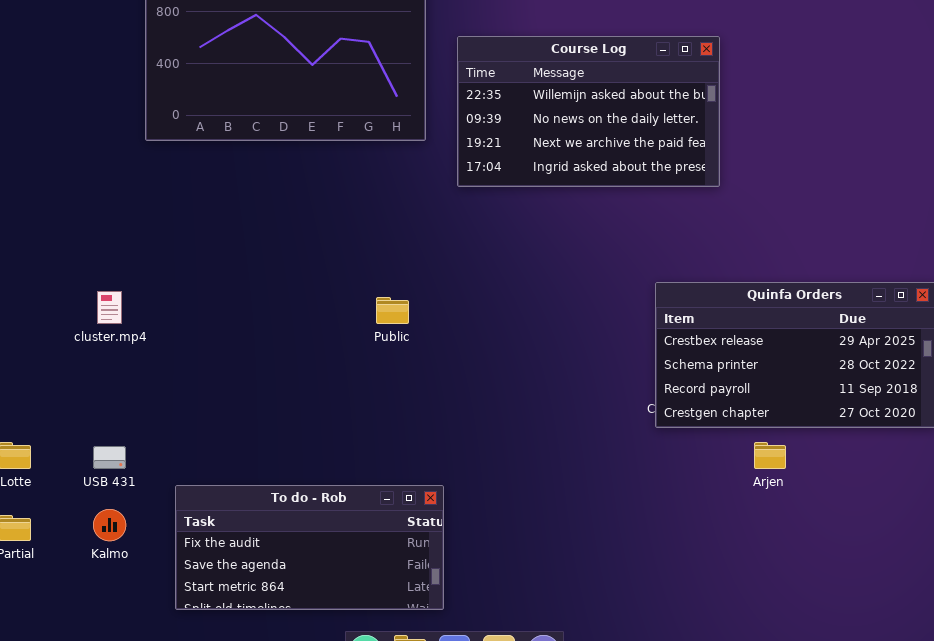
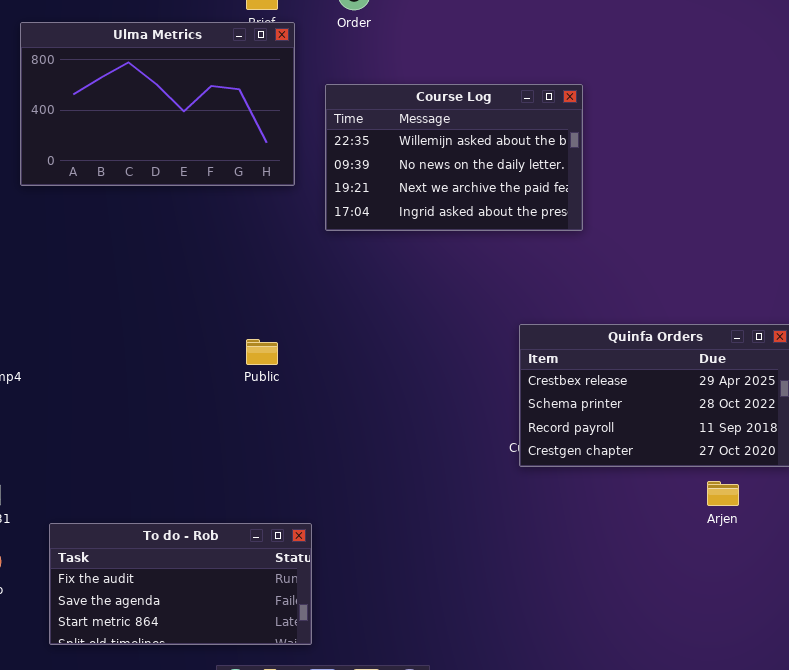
Arjen: [754,442,786,469] -> [707,481,739,506], moved

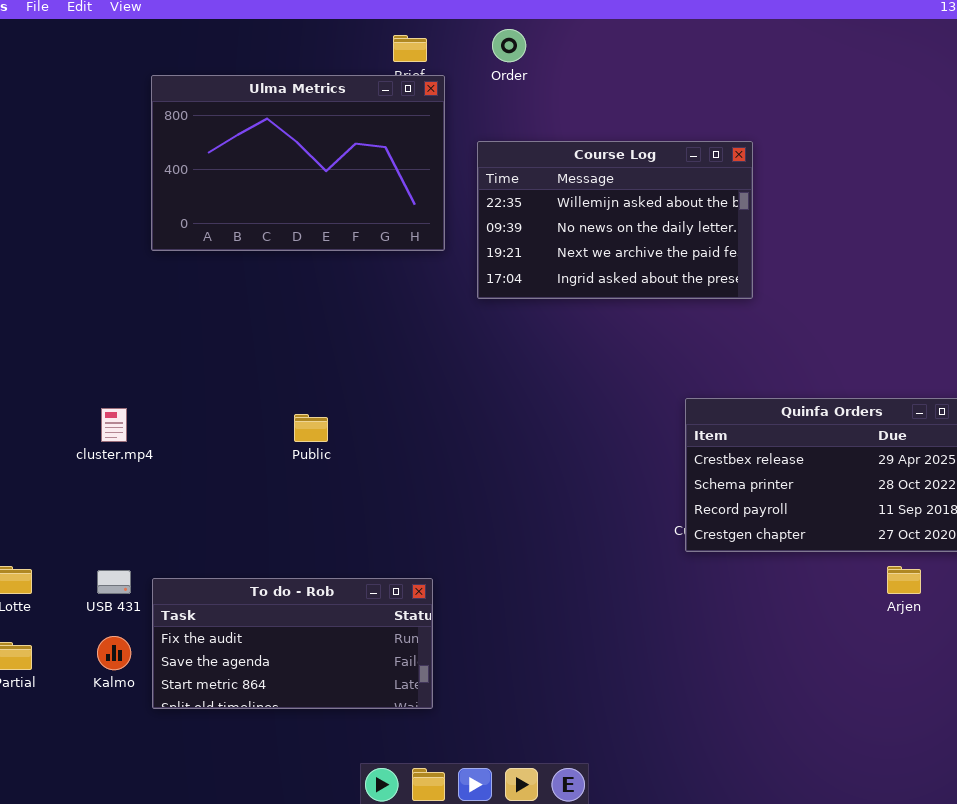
Public: [246,339,278,365] -> [294,414,328,442], moved
To do - Rob: [49,523,312,645] -> [152,578,433,709], moved

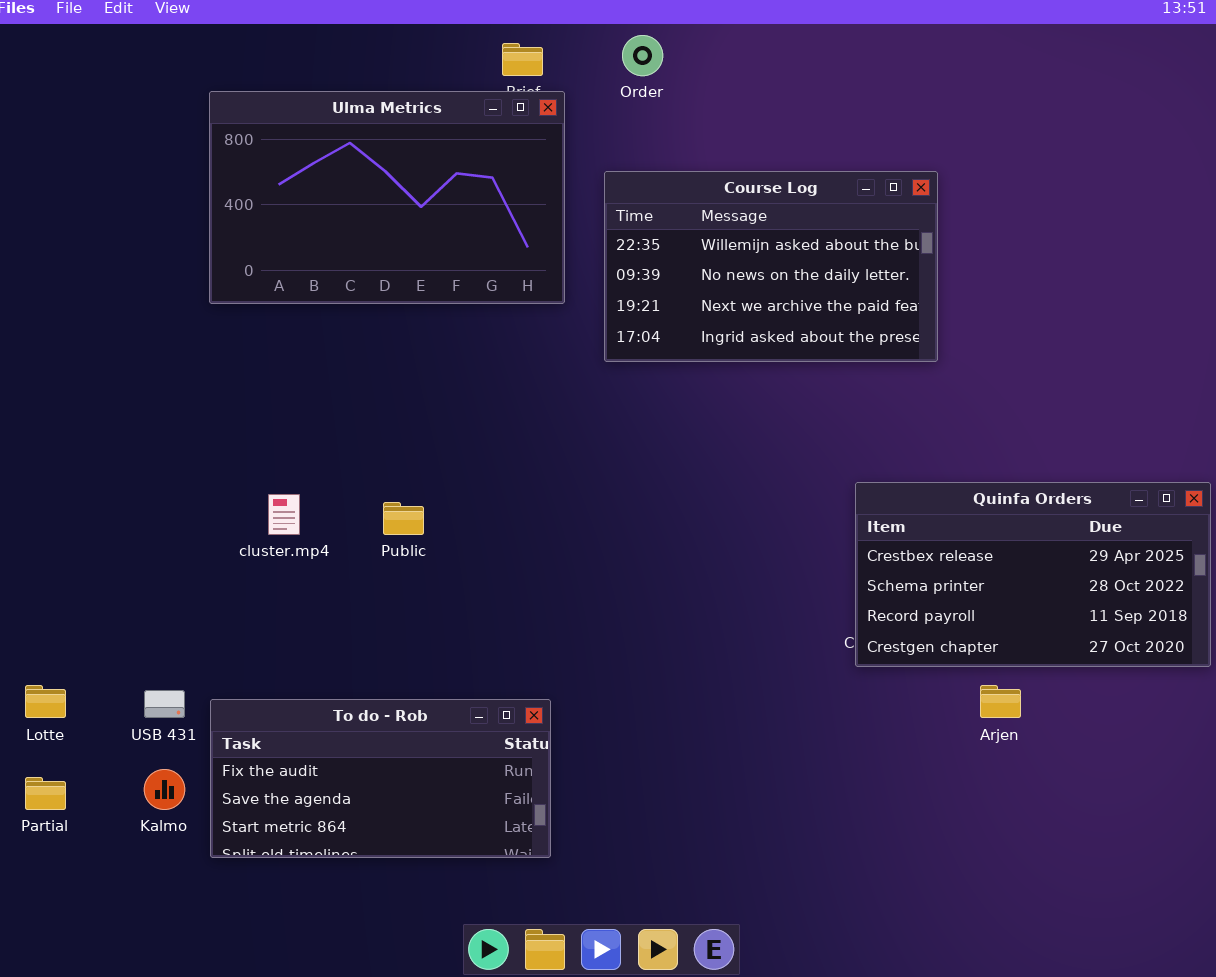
cluster.mp4: [101,408,127,442] -> [268,494,300,535], moved
Arjen: [887,566,921,594] -> [980,685,1021,718], moved

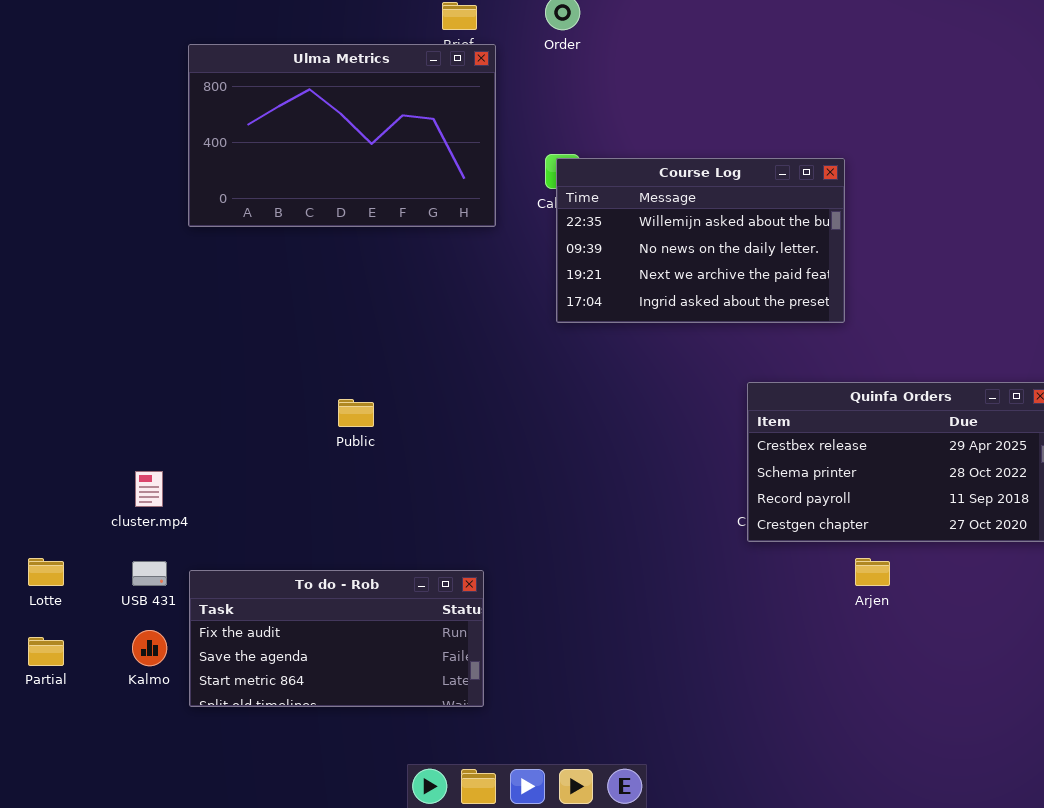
Course Log: [604,171,938,362] -> [556,158,845,323], moved
cluster.mp4: [268,494,300,535] -> [135,471,163,507], moved

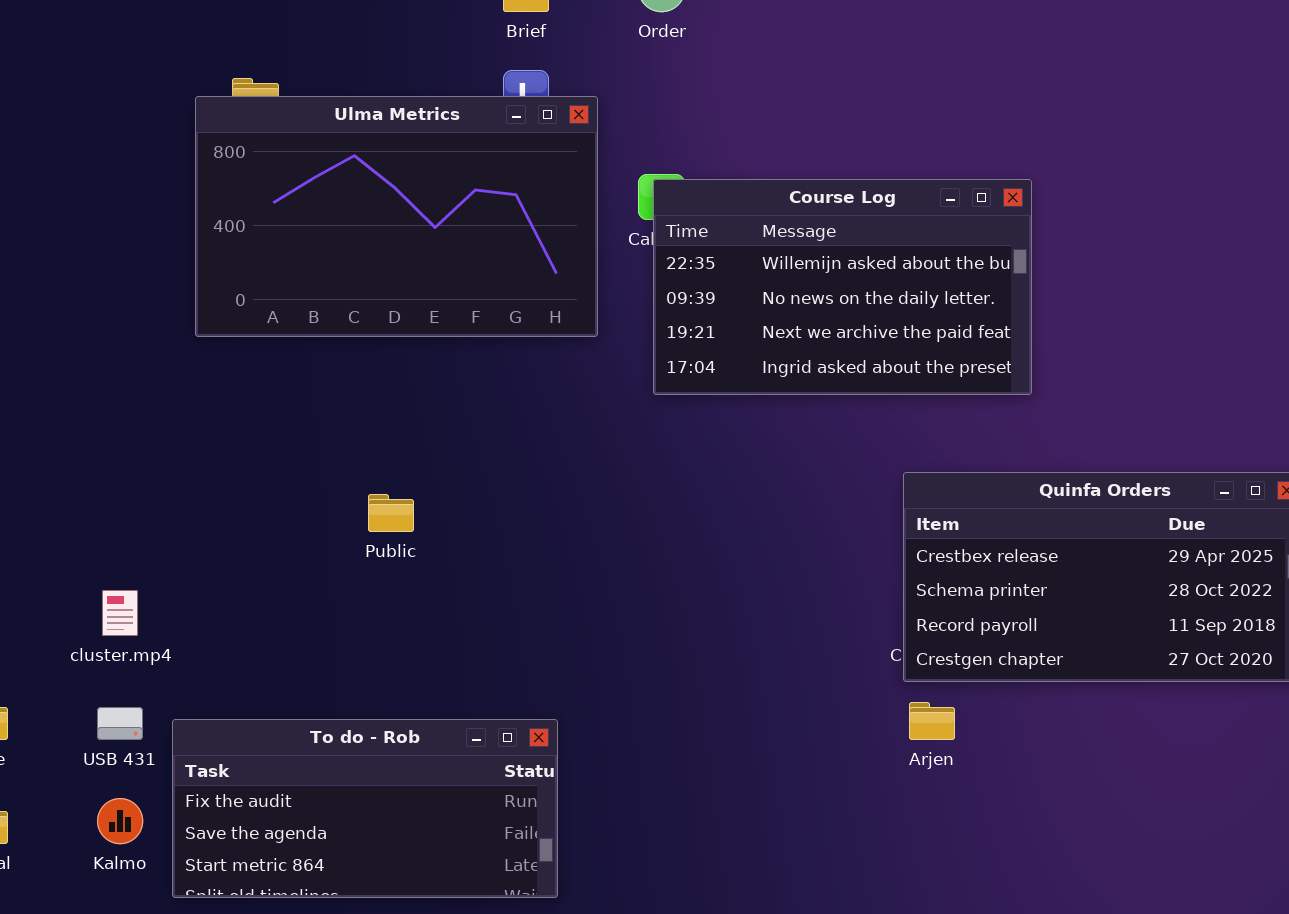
Ulma Metrics: [188,44,496,227] -> [195,96,598,337], moved
Arjen: [855,558,890,586] -> [909,702,955,740], moved

